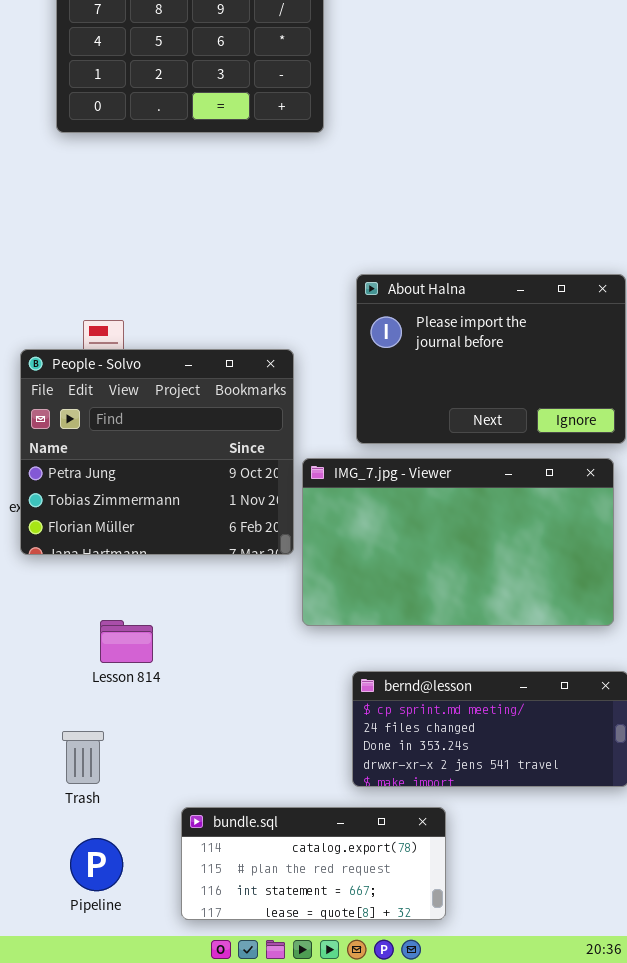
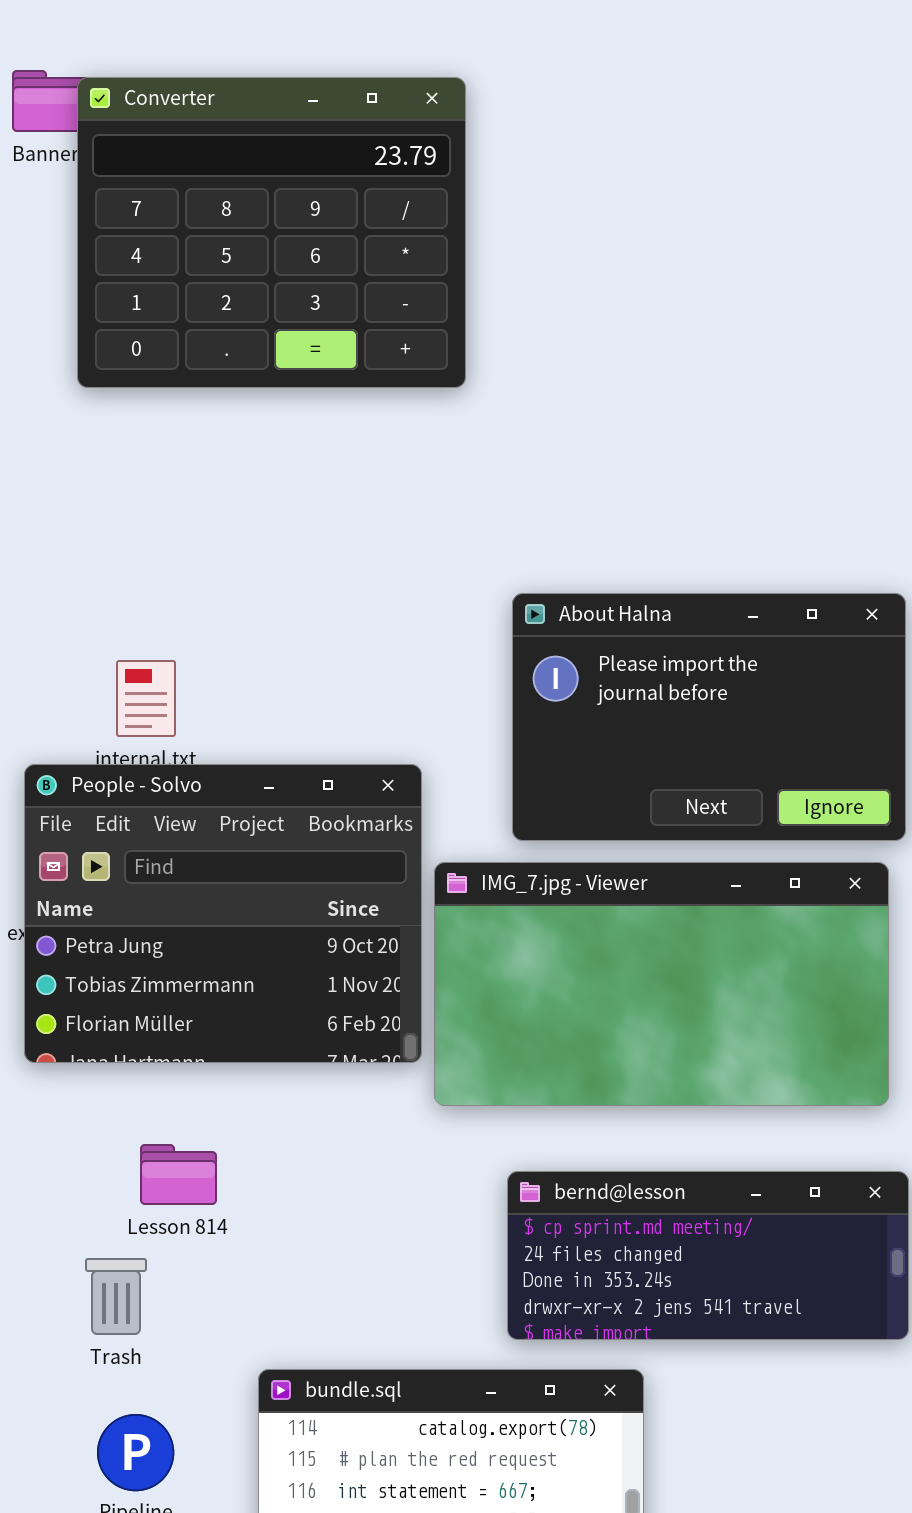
People - Solvo: [20,349,294,555] -> [24,764,422,1063], moved
Lesson 814: [100,620,153,663] -> [140,1144,217,1205], moved

